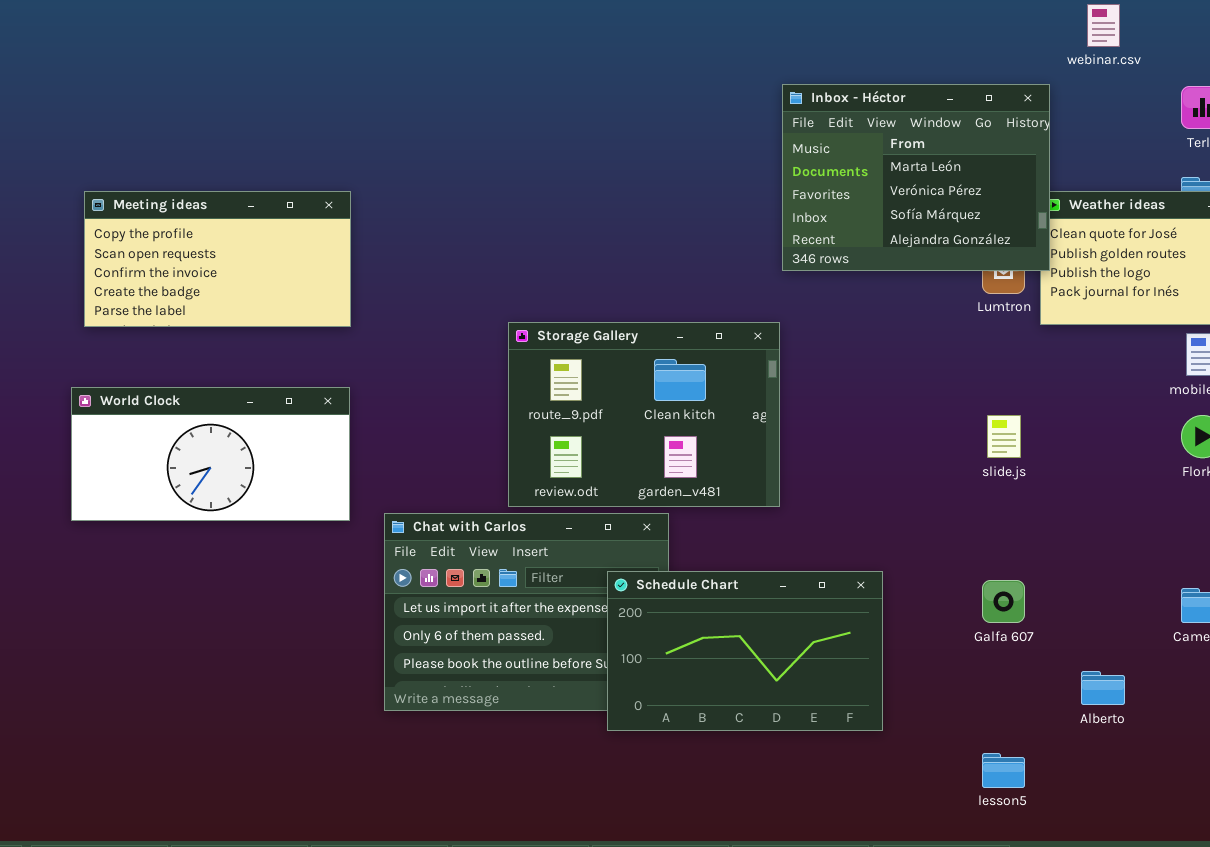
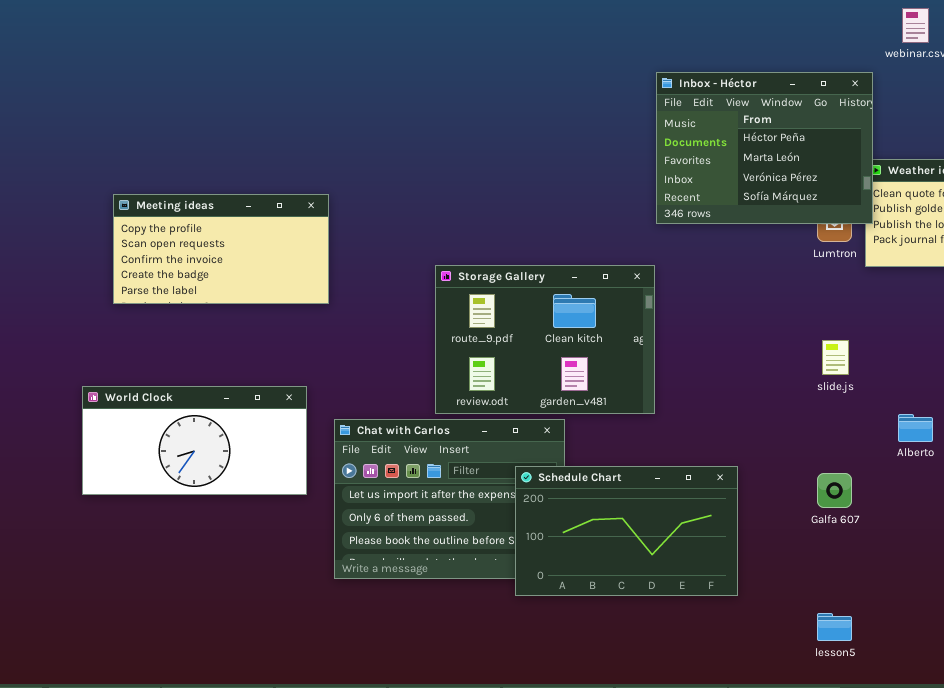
Inbox - Héctor: [782,84,1050,271] -> [656,72,873,224], scrolled up 1 row
Meeting ideas: [84,191,351,327] -> [113,194,329,304], moved
World Clock: [71,387,350,521] -> [82,386,307,495], moved
Alberto: [1081,671,1125,705] -> [898,414,933,442], moved

